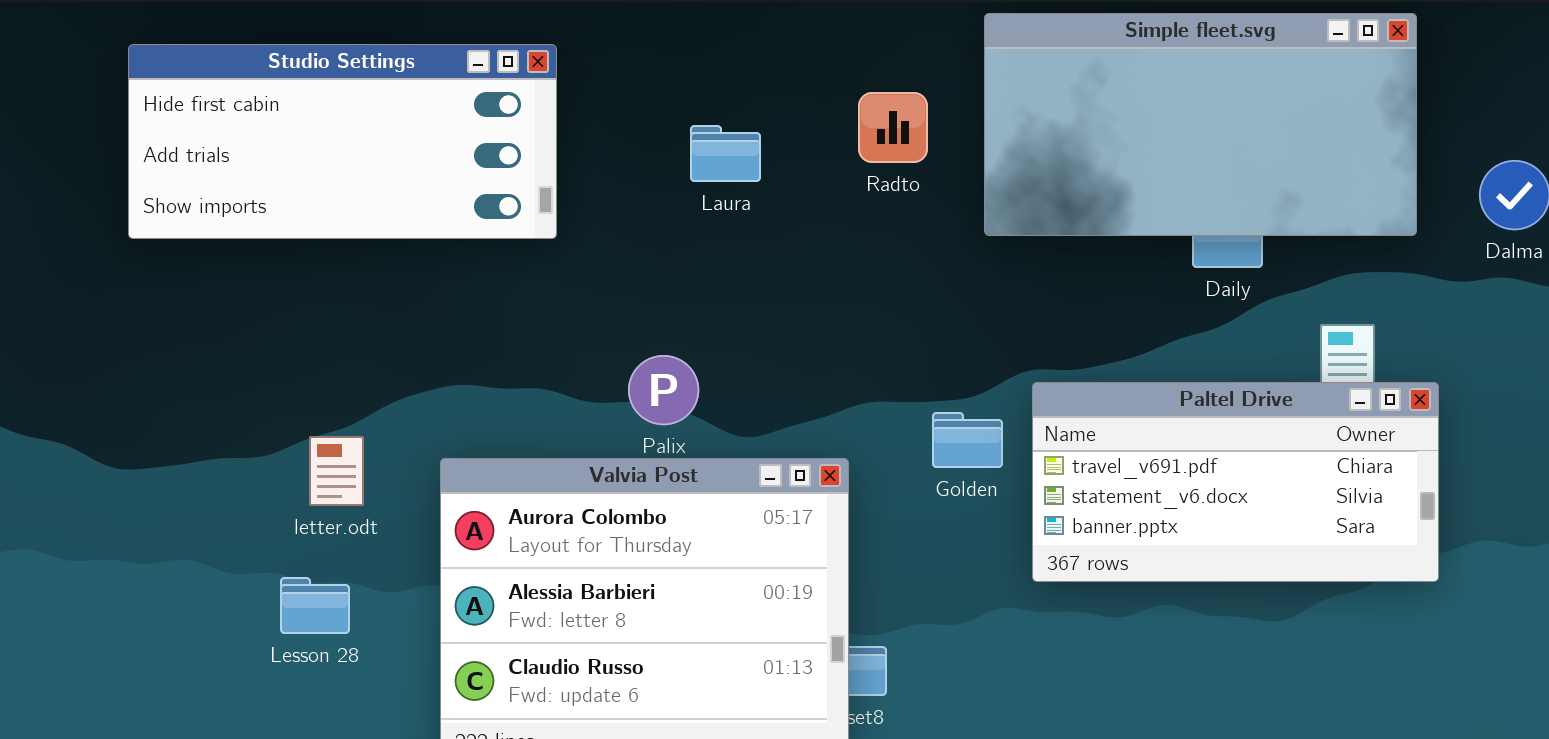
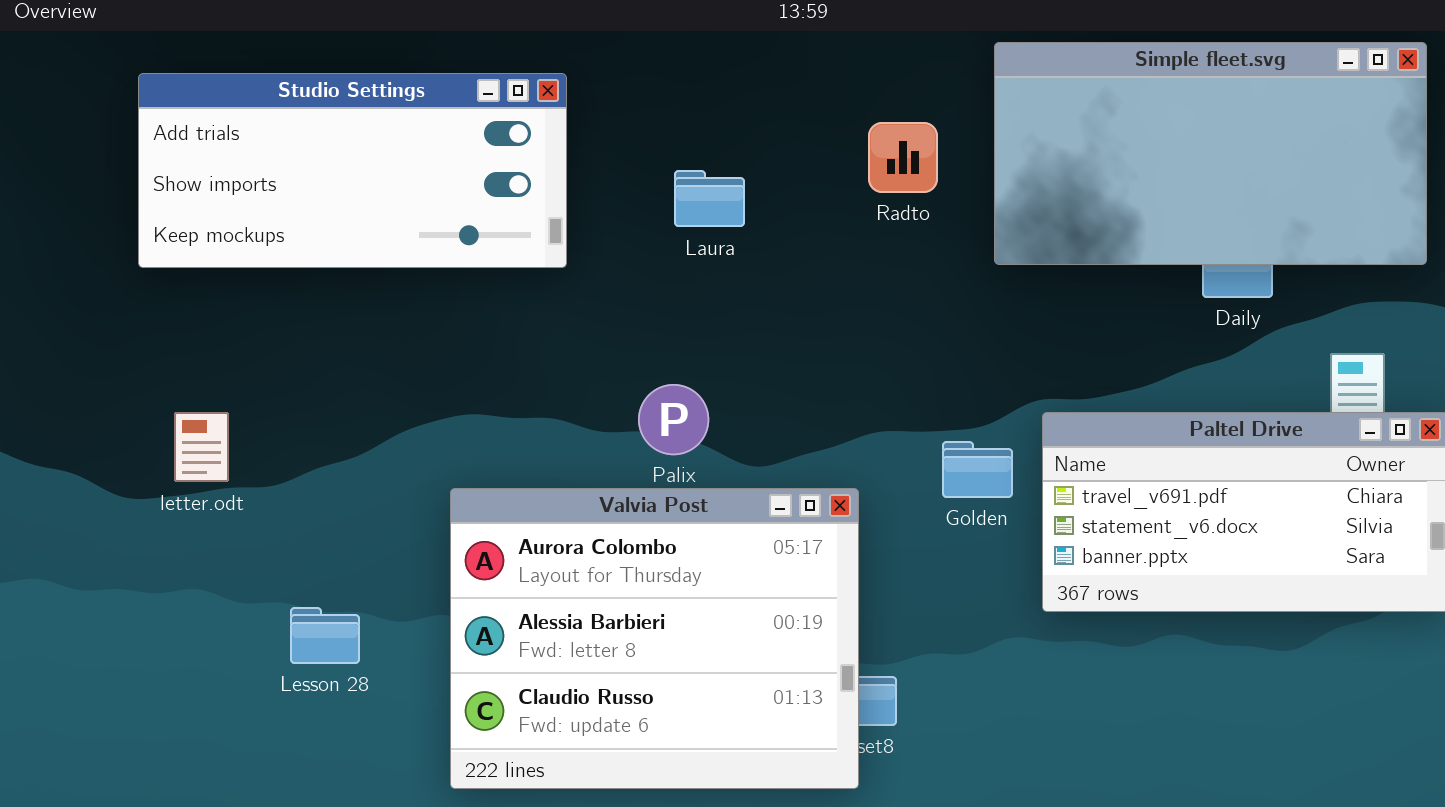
Studio Settings: [128,44,557,239] -> [138,73,567,268], scrolled down 1 row
Laura: [690,125,761,182] -> [674,170,745,227], moved
letter.odt: [309,436,364,506] -> [174,412,229,482], moved

